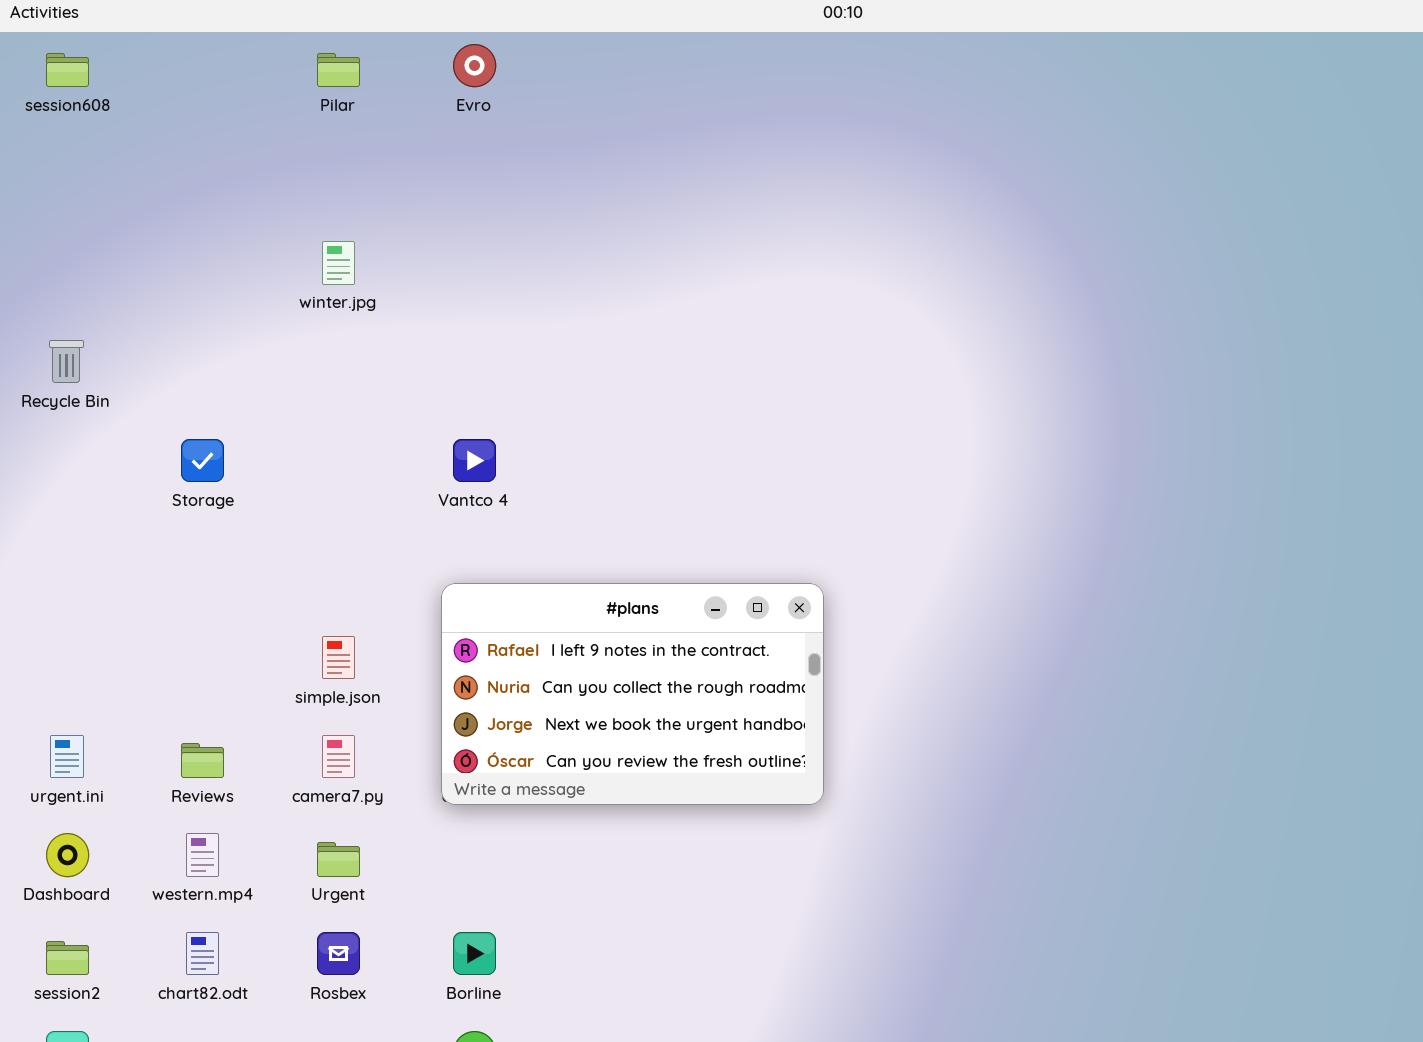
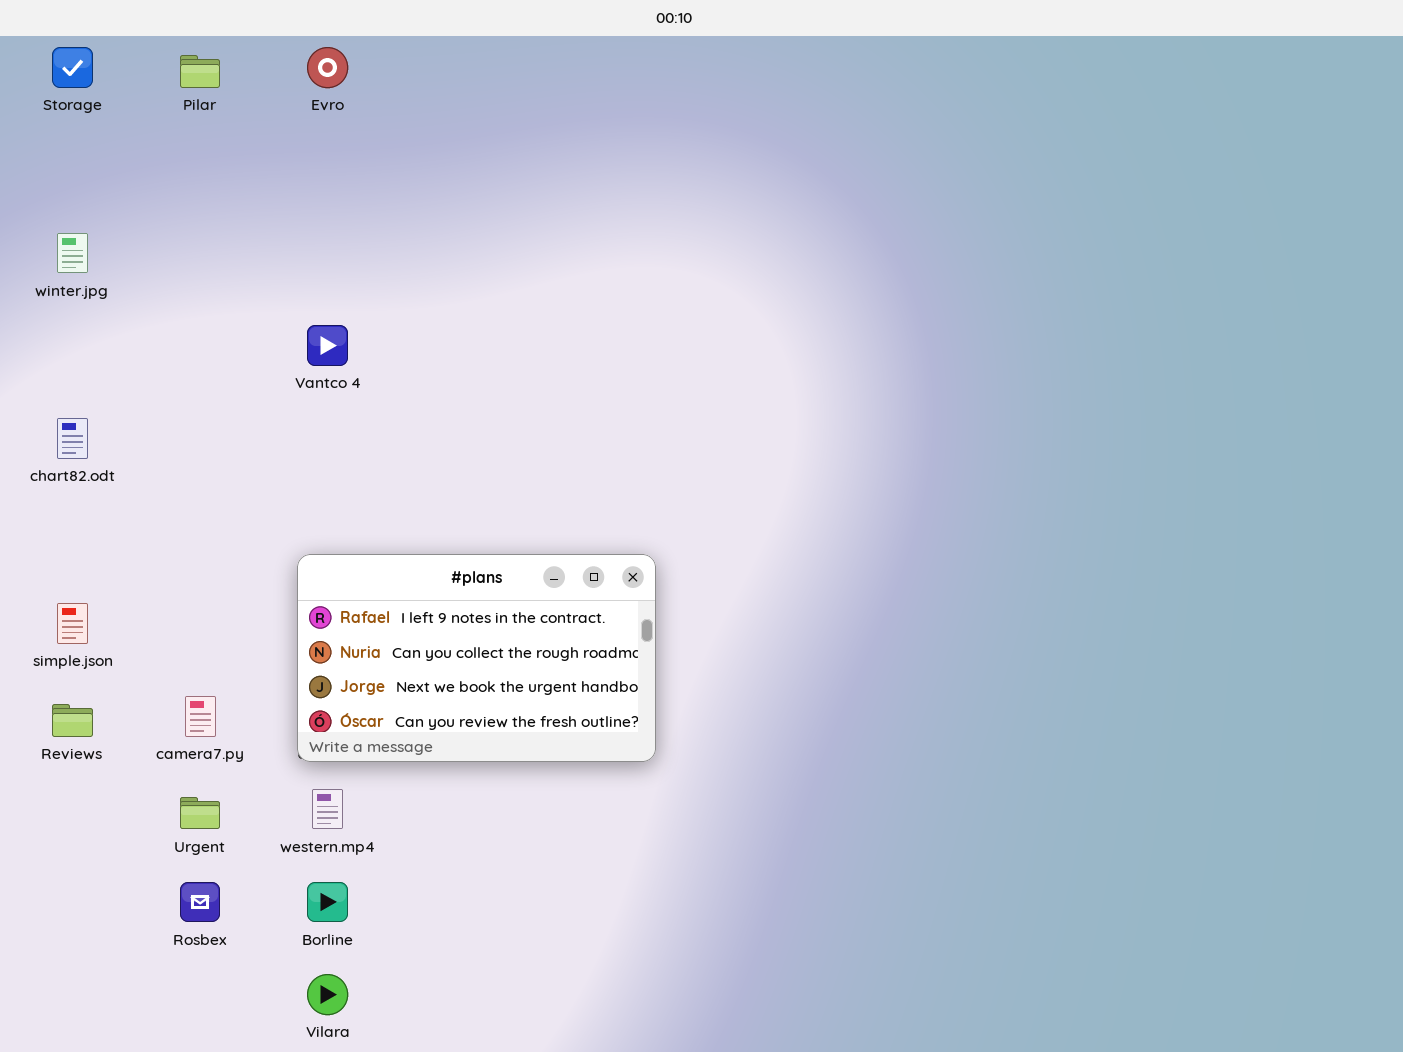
winter.jpg: [322,241,355,285] -> [57,233,88,273], moved
Storage: [181,439,224,482] -> [52,47,93,88], moved
Vantco 4: [453,439,496,482] -> [307,325,348,366], moved
simple.json: [322,636,355,679] -> [57,603,88,644], moved
western.mp4: [186,833,219,877] -> [312,789,343,829], moved
chart82.odt: [186,932,219,975] -> [57,418,88,459], moved

